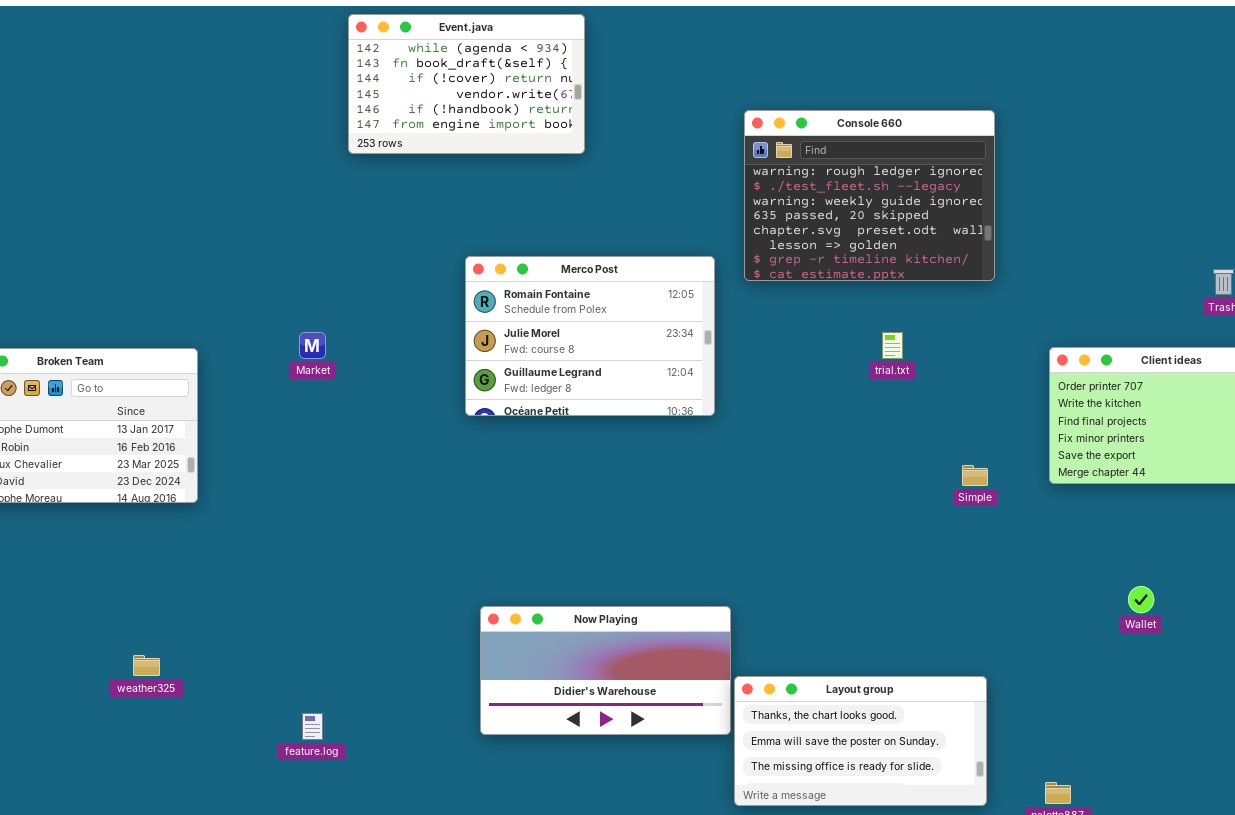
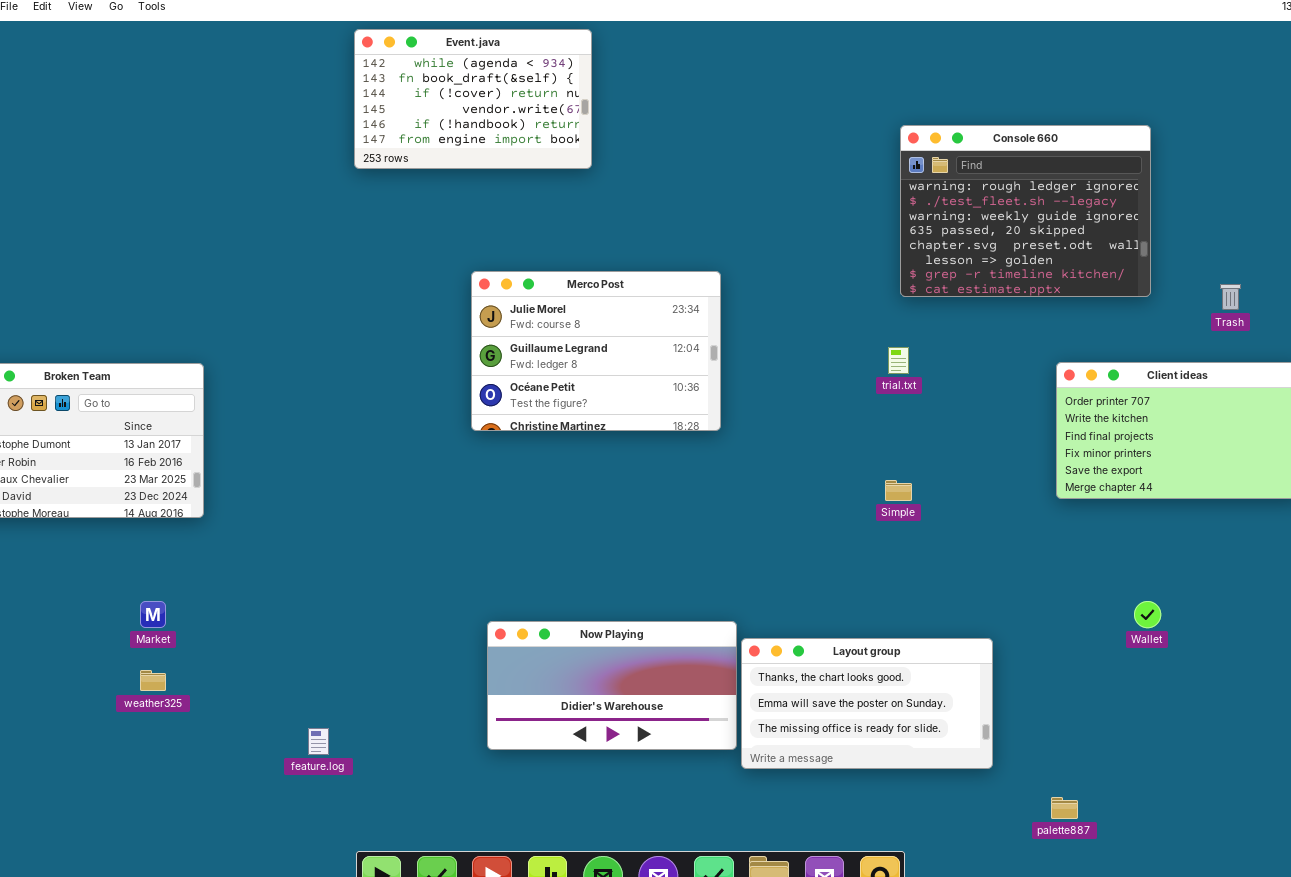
Console 660: [744,110,995,281] -> [900,125,1151,297], moved
Merco Post: [465,256,715,416] -> [471,271,721,431], scrolled down 1 row
Market: [299,332,326,359] -> [140,601,166,628], moved
Simple: [962,465,988,486] -> [885,480,912,501], moved
Layout group: [734,676,987,806] -> [741,638,993,769], moved

